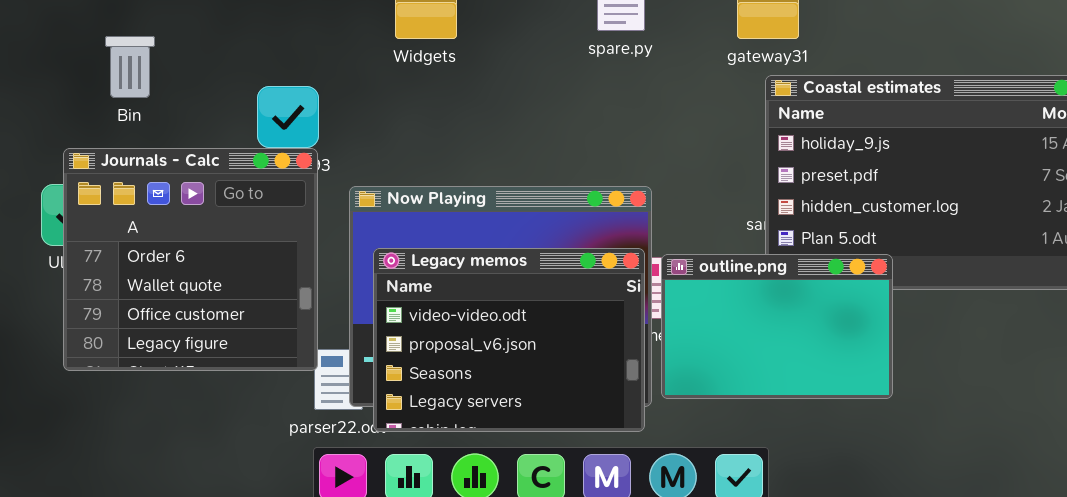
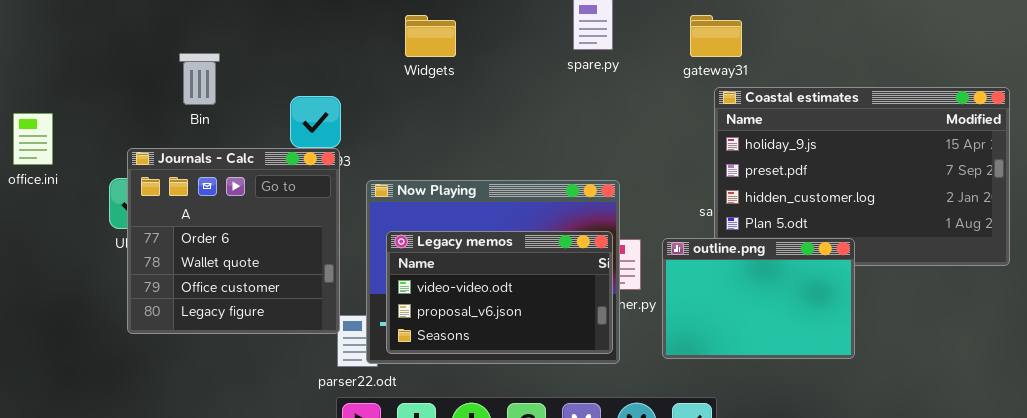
Bin: [105,36,155,98] -> [179,53,220,105], moved
Legacy memos: [373,248,645,432] -> [386,231,613,354], resized
outline.png: [661,254,893,399] -> [662,238,855,359], moved

